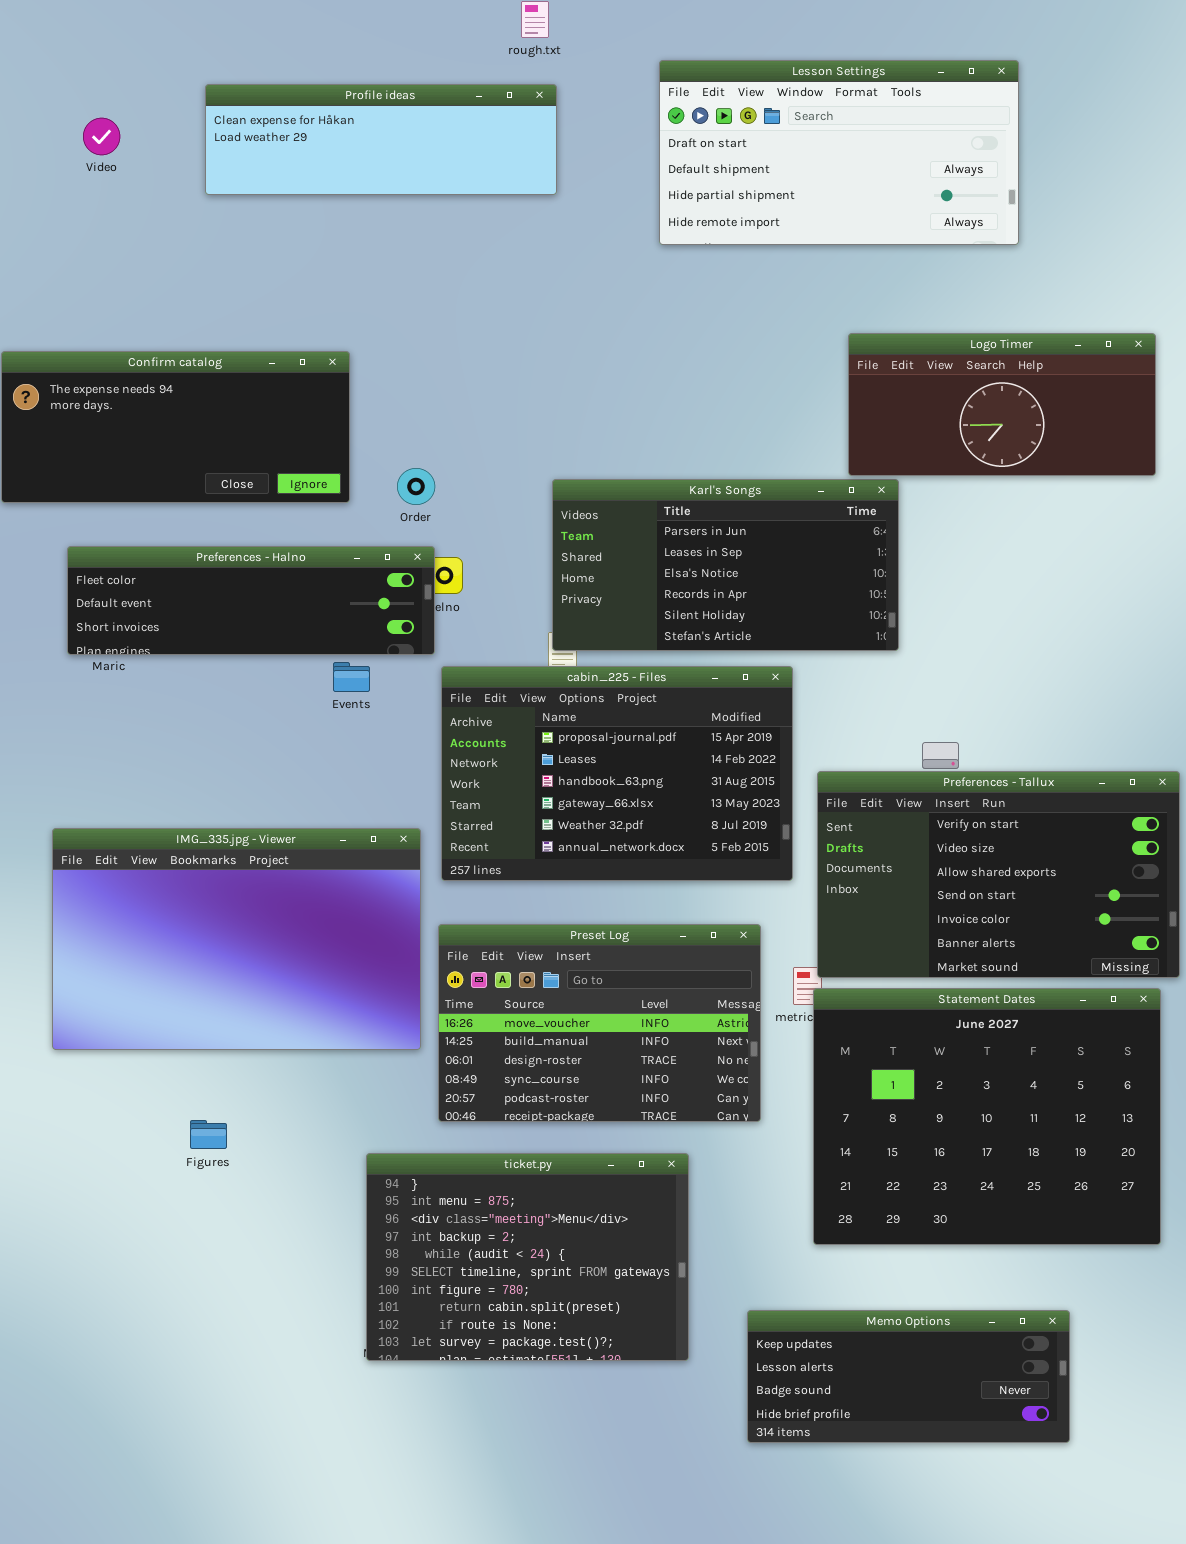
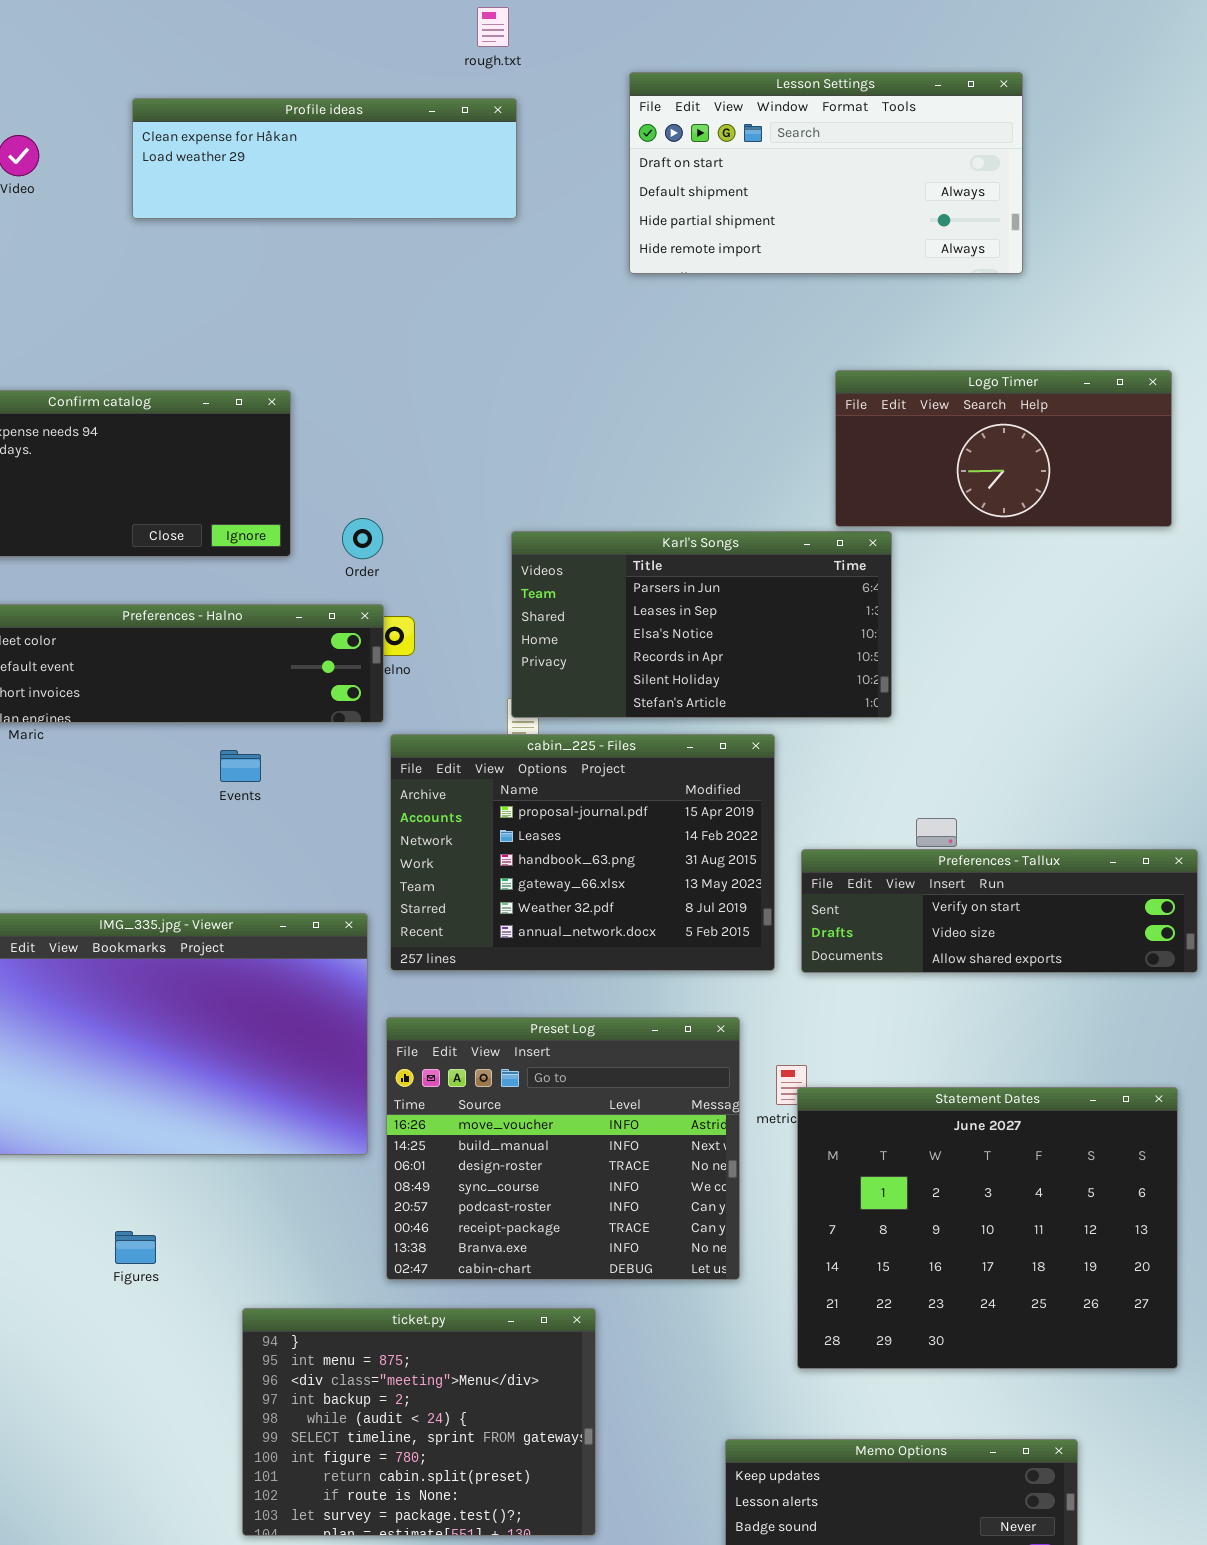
Events: [333,662,370,692] -> [220,750,261,782], moved
Preferences - Tallux: [817,771,1180,978] -> [801,849,1198,973], resized
Preset Log: [438,924,761,1122] -> [386,1017,740,1280], resized
ticket.py: [366,1153,689,1361] -> [242,1308,596,1536], moved

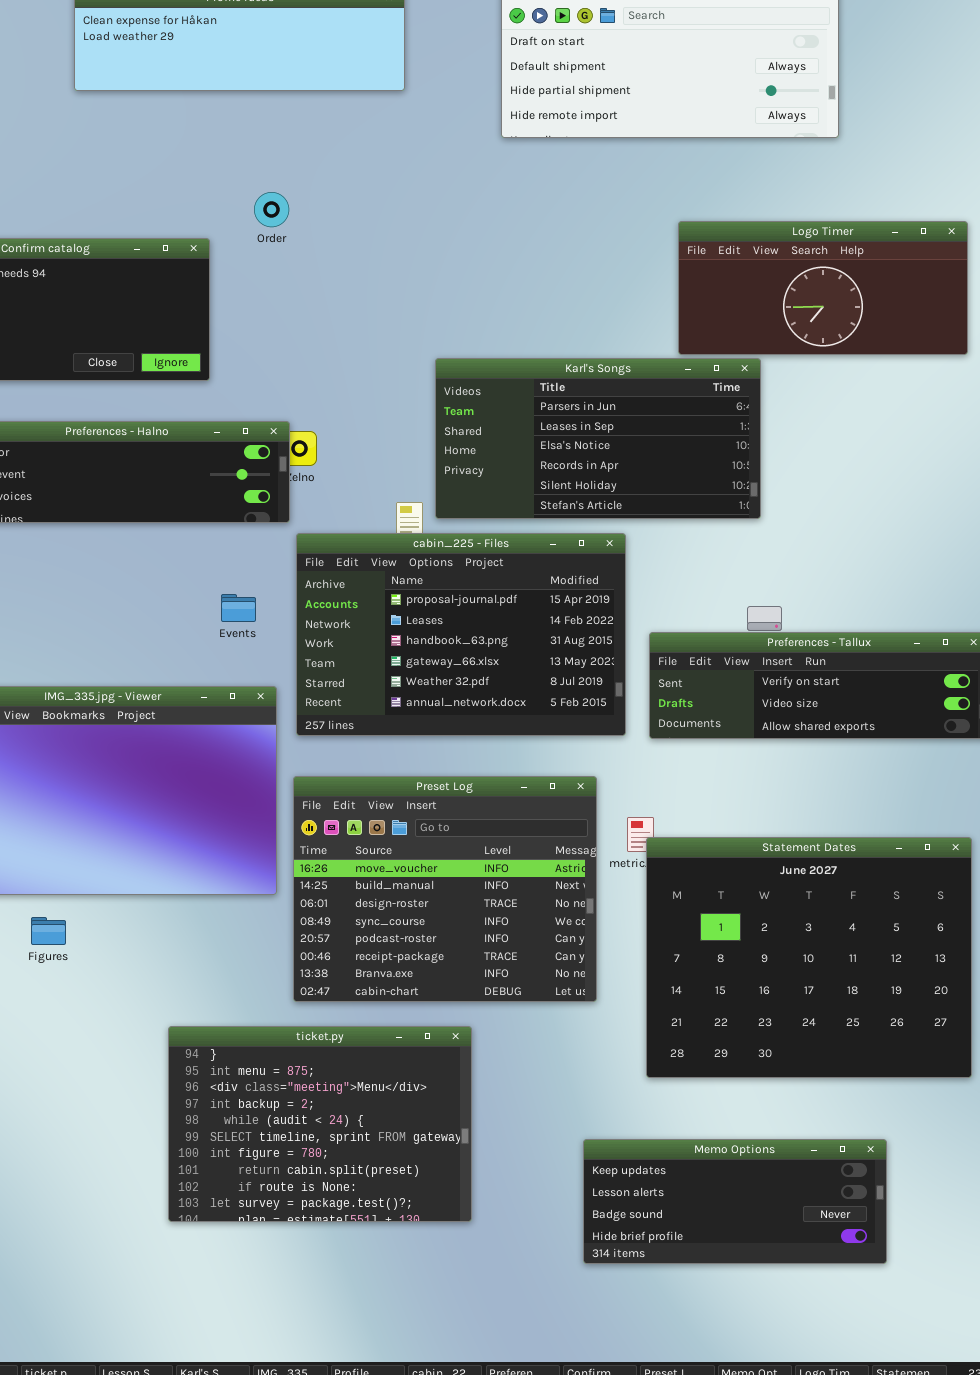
Order: [342,518,383,559] -> [254,192,289,227], moved
Karl's Songs: [511,531,892,718] -> [435,358,761,519], moved
Events: [220,750,261,782] -> [221,594,256,622], moved
Figures: [115,1231,156,1264] -> [31,917,66,945], moved

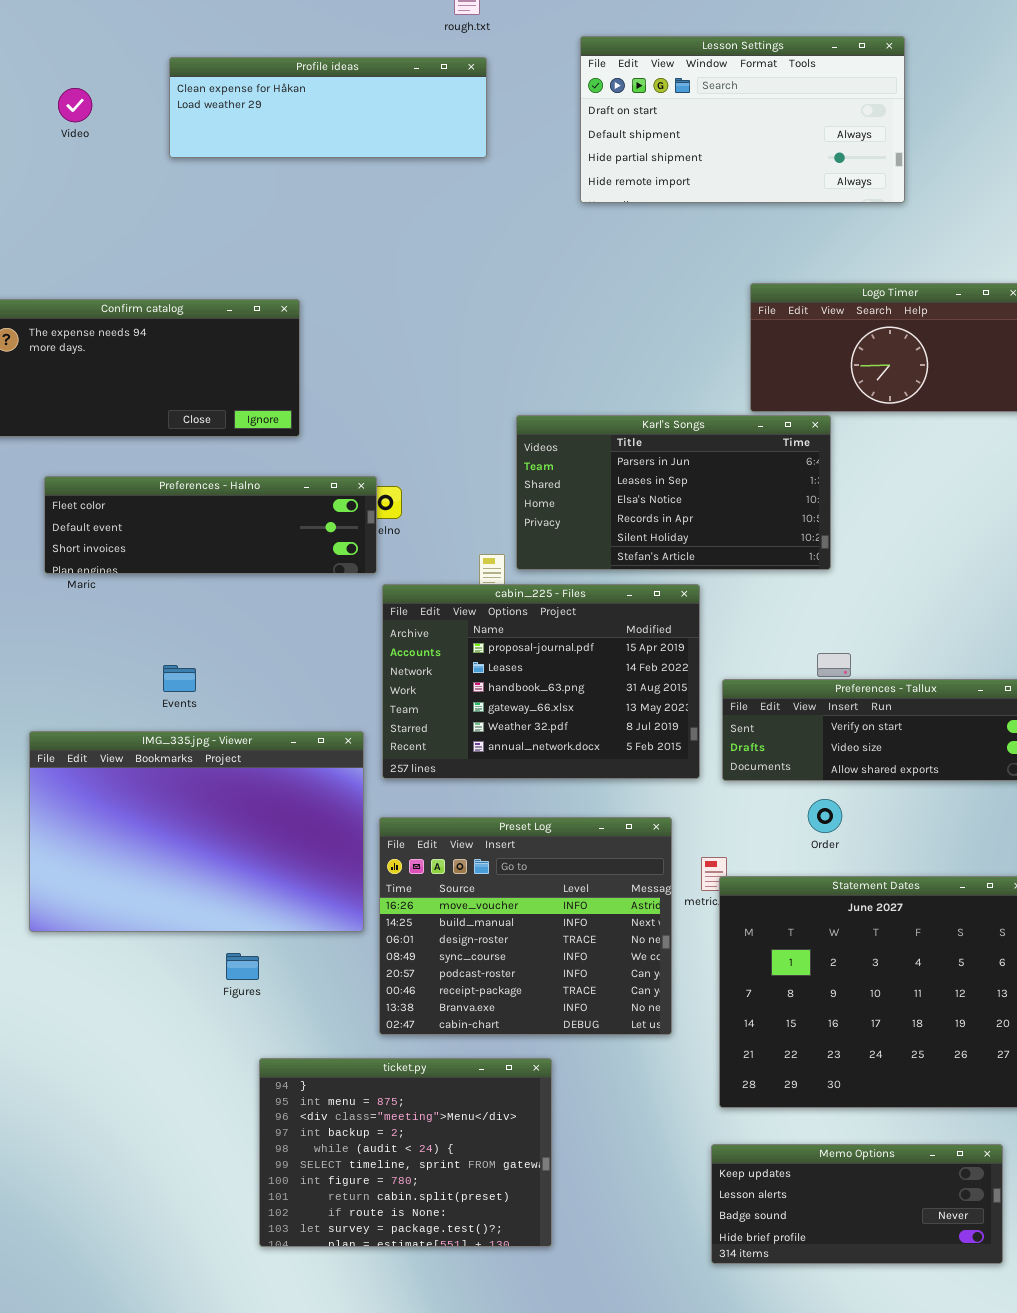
Order: [254,192,289,227] -> [808,799,842,833], moved
Events: [221,594,256,622] -> [163,665,196,692], moved
Figures: [31,917,66,945] -> [226,953,259,980], moved
Memo Options: [583,1139,887,1264] -> [711,1144,1003,1264], moved

